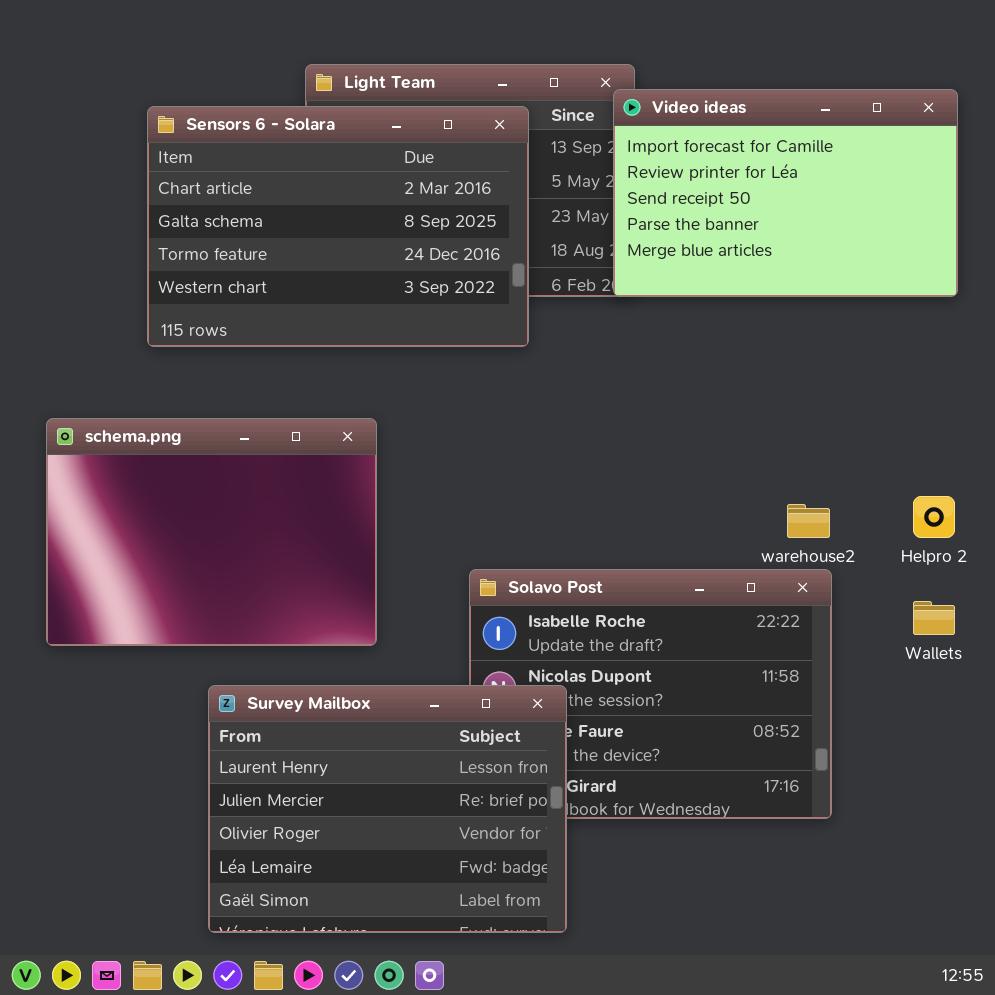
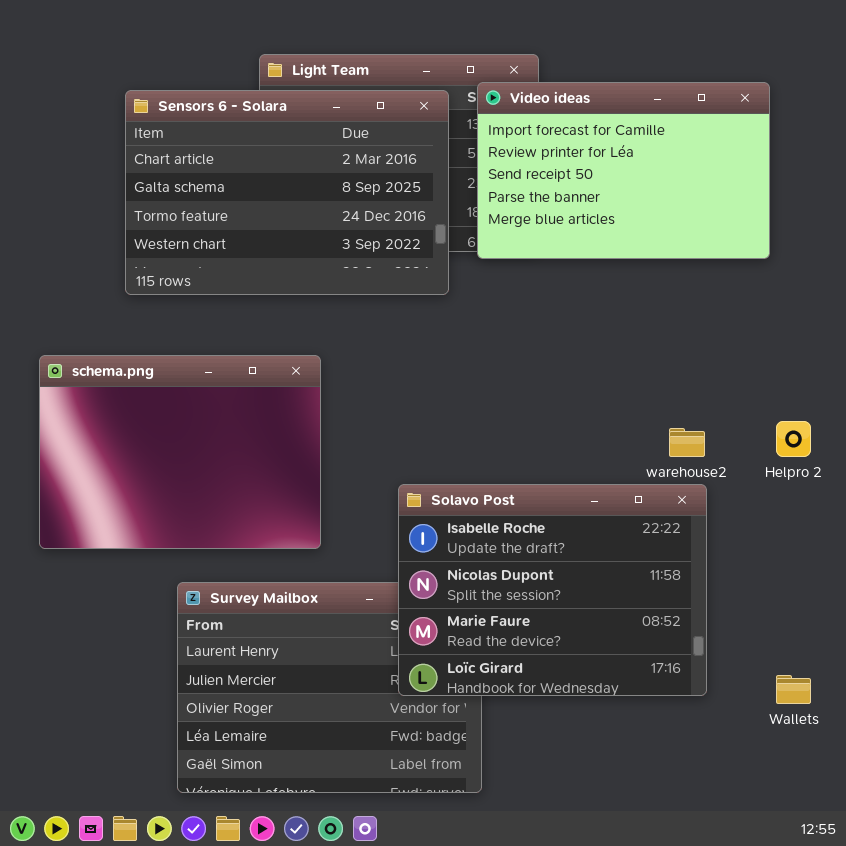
Video ideas: [613,89,958,297] -> [477,82,770,259], moved
Solavo Post: [469,569,832,819] -> [398,484,707,696], raised
Wallets: [913,601,955,635] -> [776,675,811,704], moved

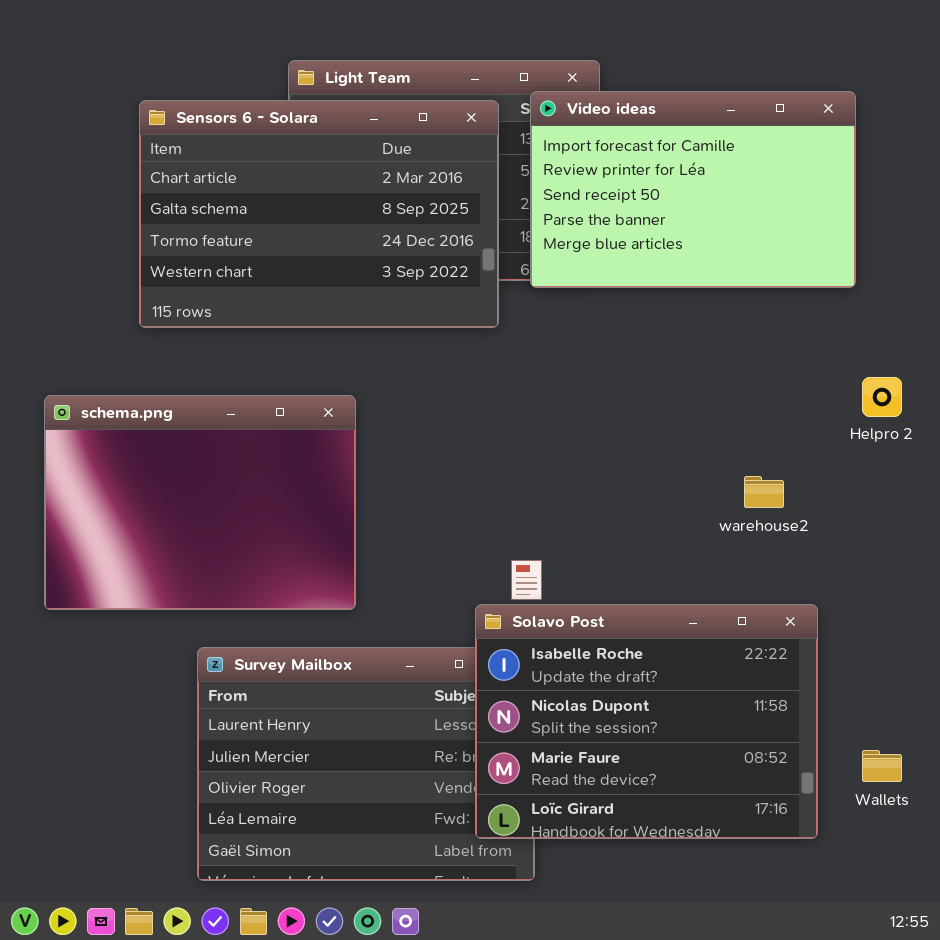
Helpro 2: [776,421,811,457] -> [862,377,902,417], moved
Solavo Post: [398,484,707,696] -> [475,604,818,839], moved

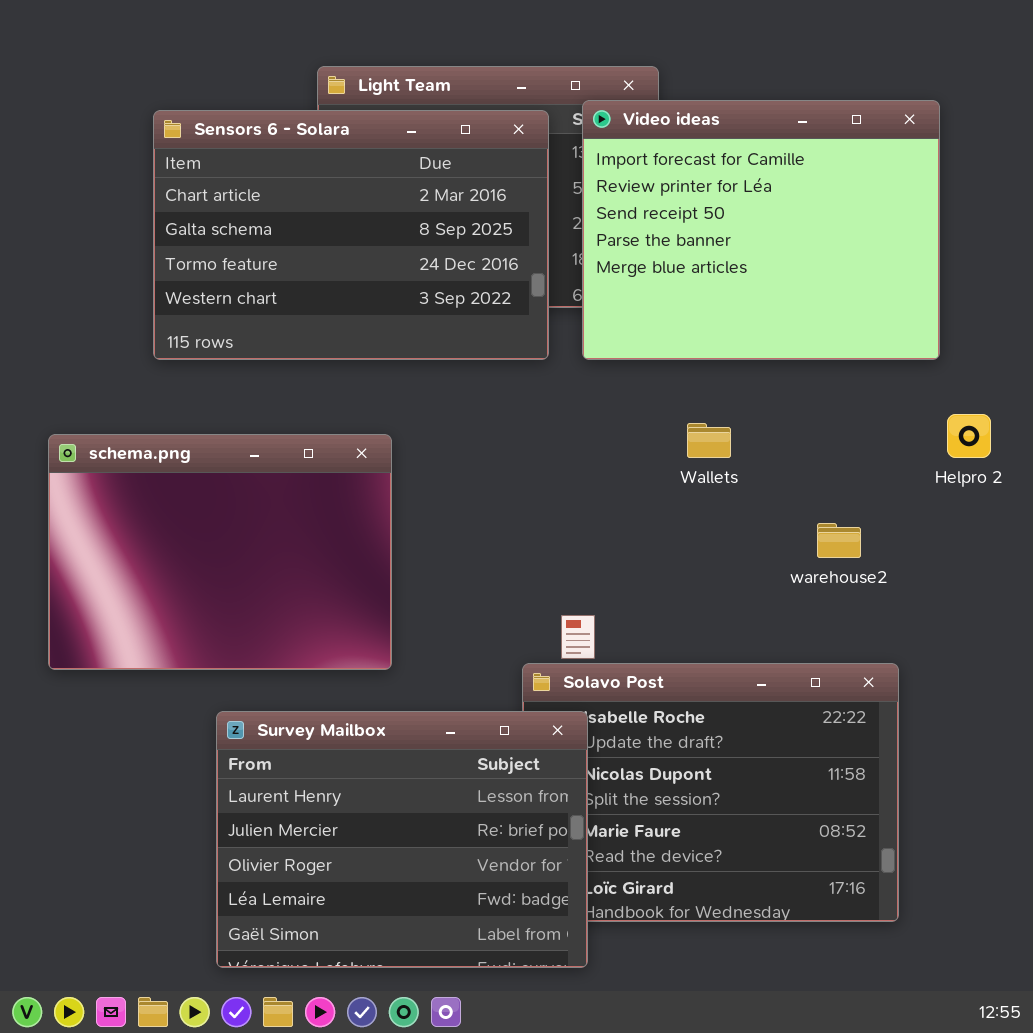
Video ideas: [530,91,856,288] -> [582,100,940,360], resized
Survey Mailbox: [197,647,535,881] -> [216,711,588,968], raised
Wallets: [862,750,902,782] -> [687,423,731,458], moved

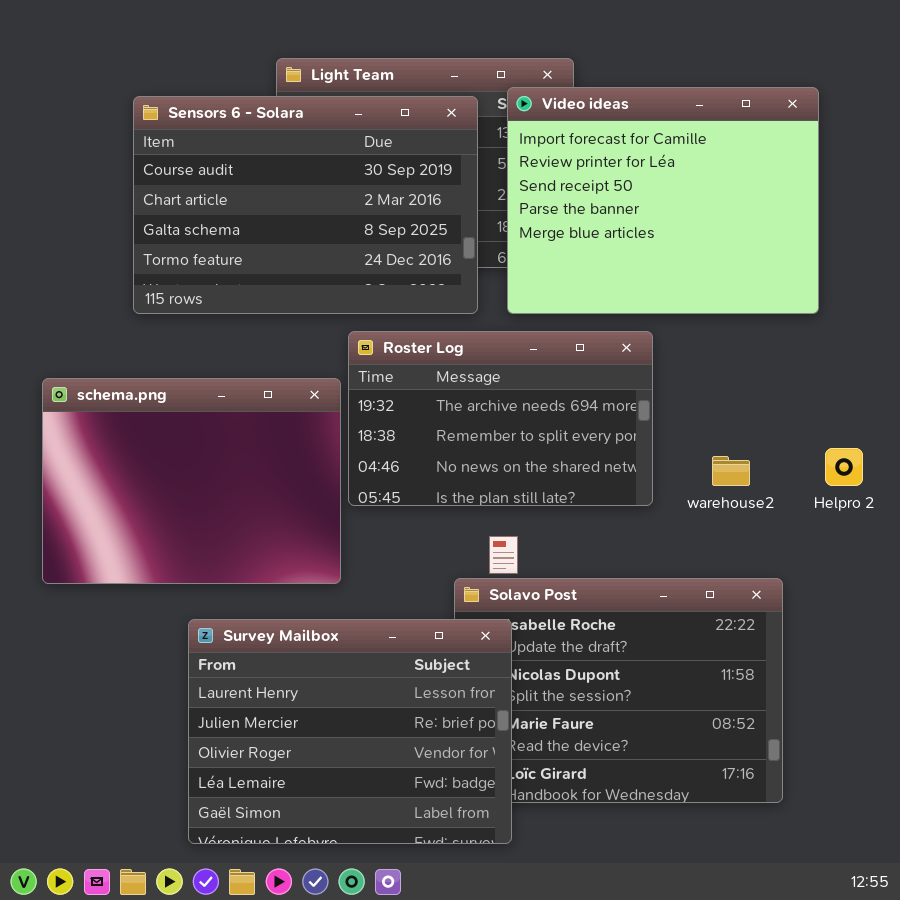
Sensors 6 - Solara: [153,110,549,360] -> [133,96,478,314], scrolled up 1 row
Roster Log: none -> [348,331,653,506], opened
Helpro 2: [947,414,991,458] -> [825,448,863,486], moved

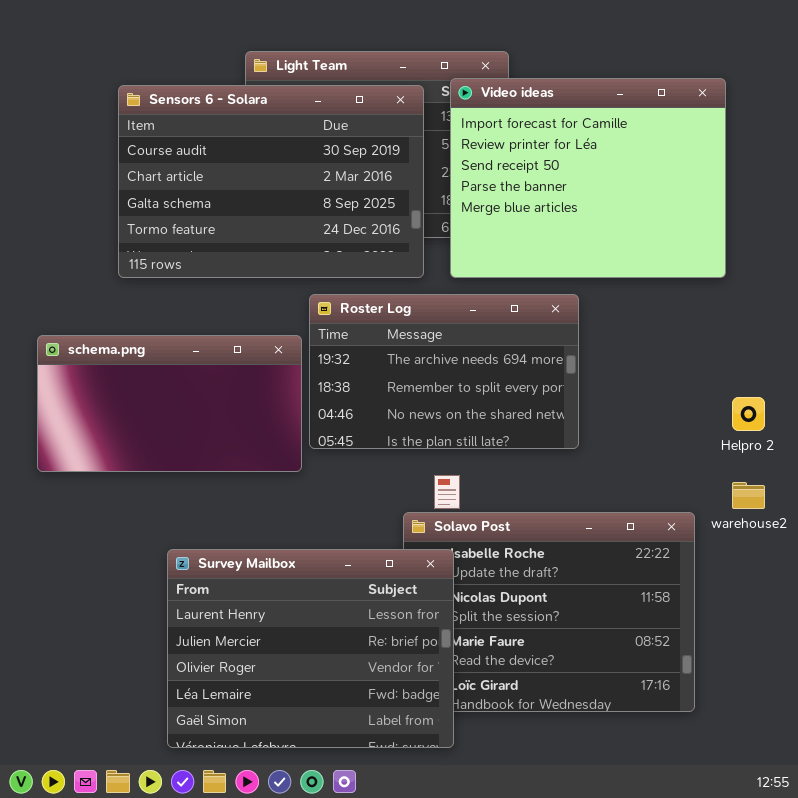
schema.png: [42,378,341,584] -> [37,335,302,472], resized
warehouse2: [712,456,750,486] -> [732,482,765,509], moved

